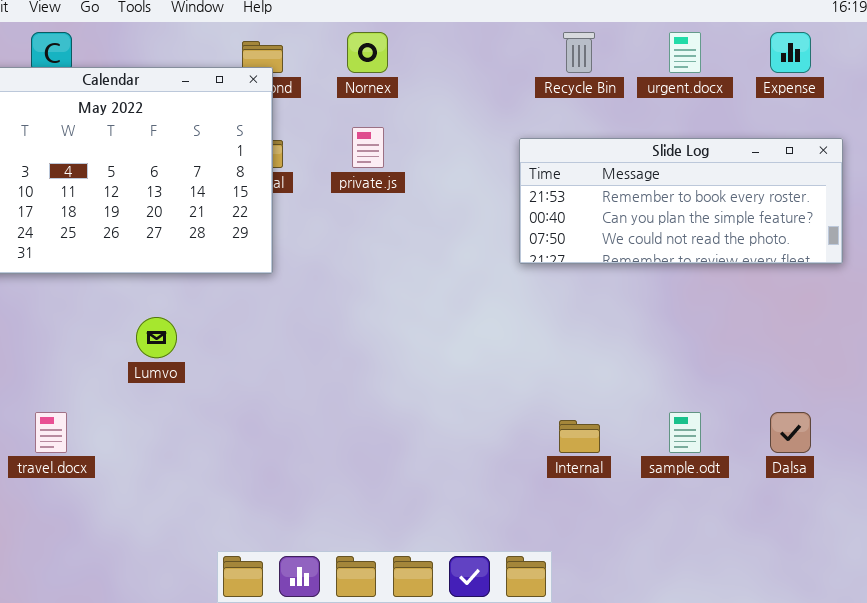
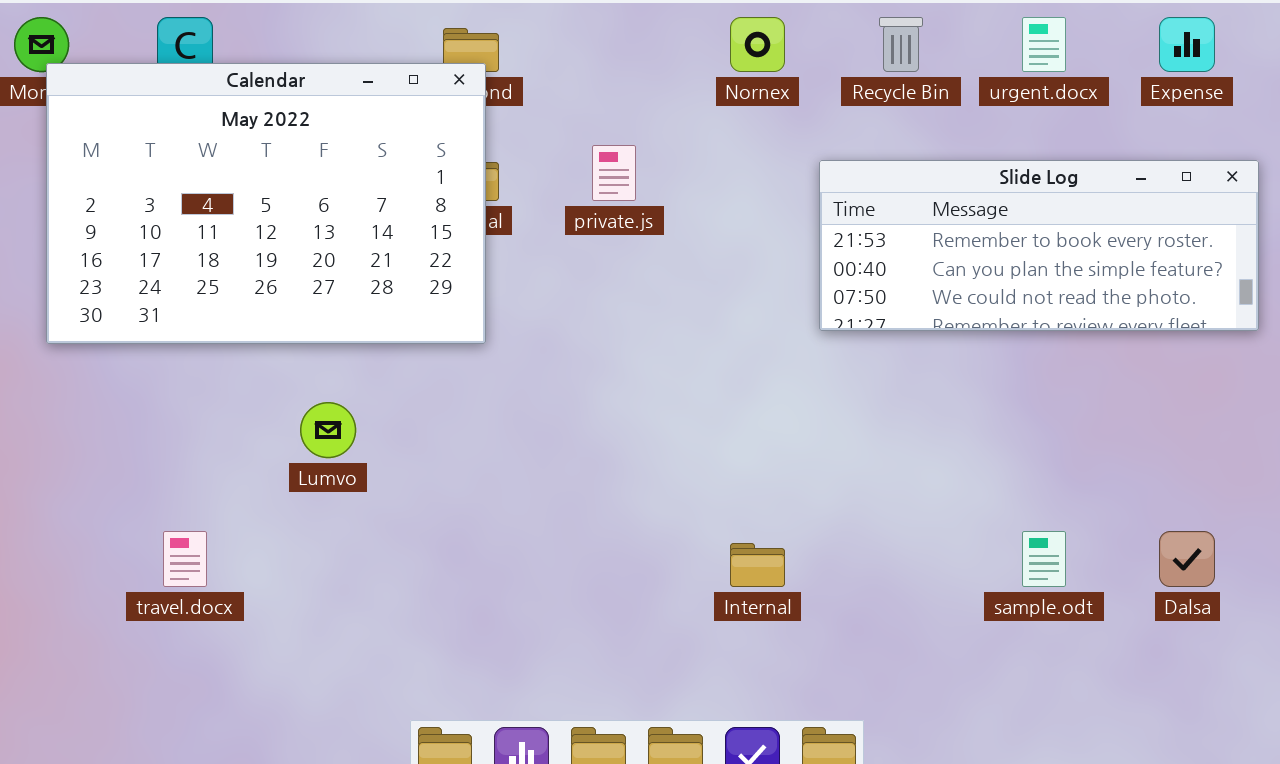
Nornex: [347,32,388,73] -> [730,17,785,72], moved
Internal: [559,420,600,453] -> [730,543,785,587], moved

